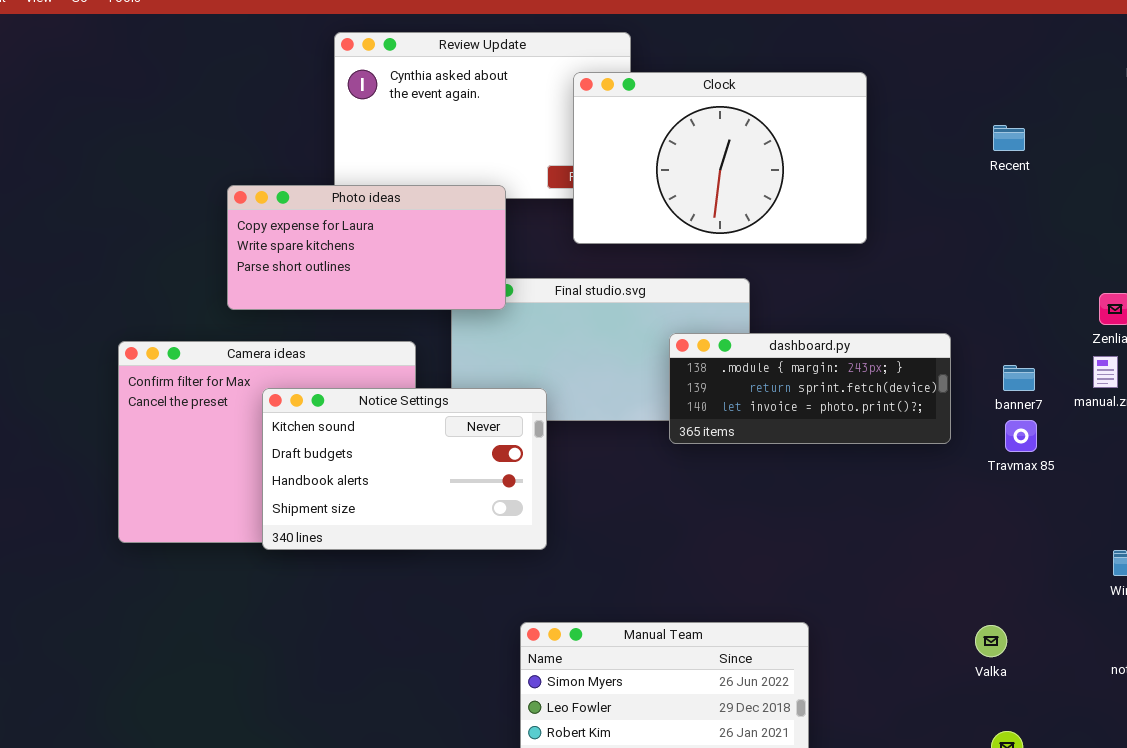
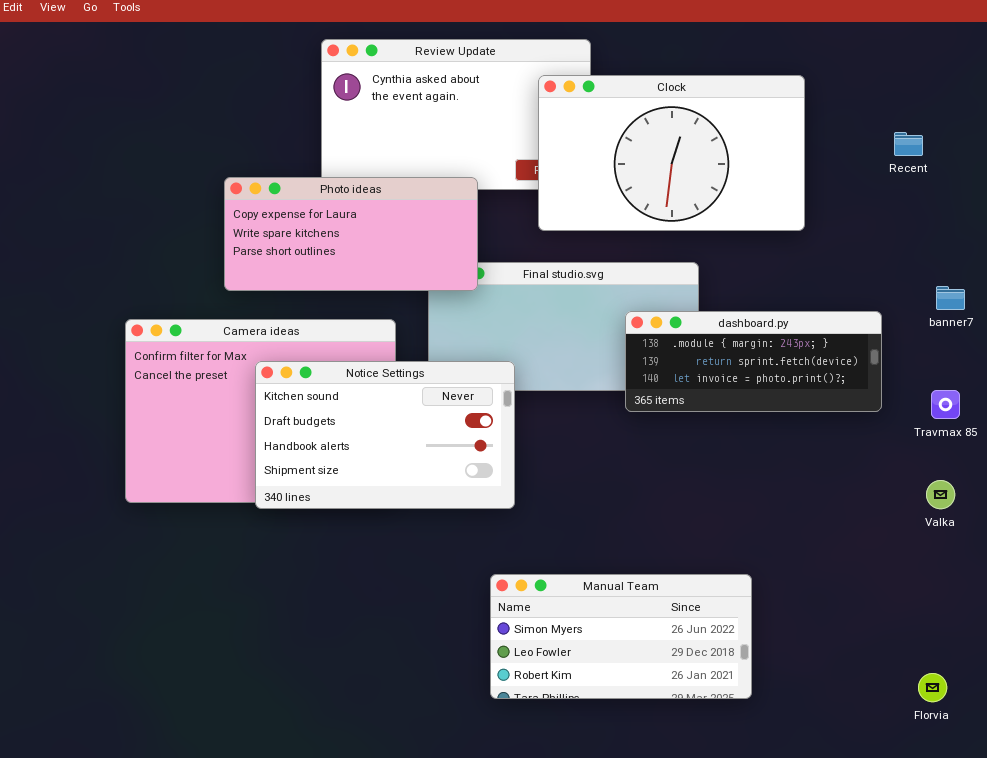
Recent: [993,125,1025,151] -> [894,132,923,156], moved
banner7: [1003,365,1035,391] -> [936,286,965,310], moved
Valka: [975,625,1007,657] -> [926,480,955,509], moved

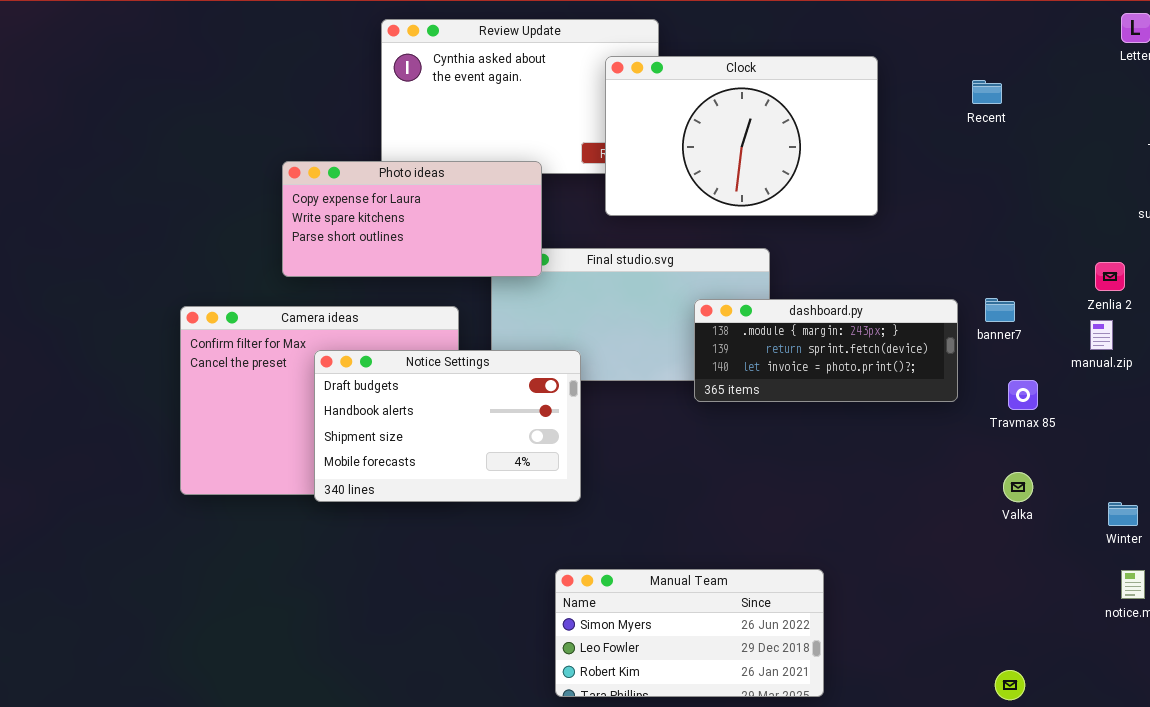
Recent: [894,132,923,156] -> [972,80,1002,104], moved
banner7: [936,286,965,310] -> [985,298,1015,322], moved
Notice Settings: [255,361,515,509] -> [314,350,581,502], scrolled down 1 row

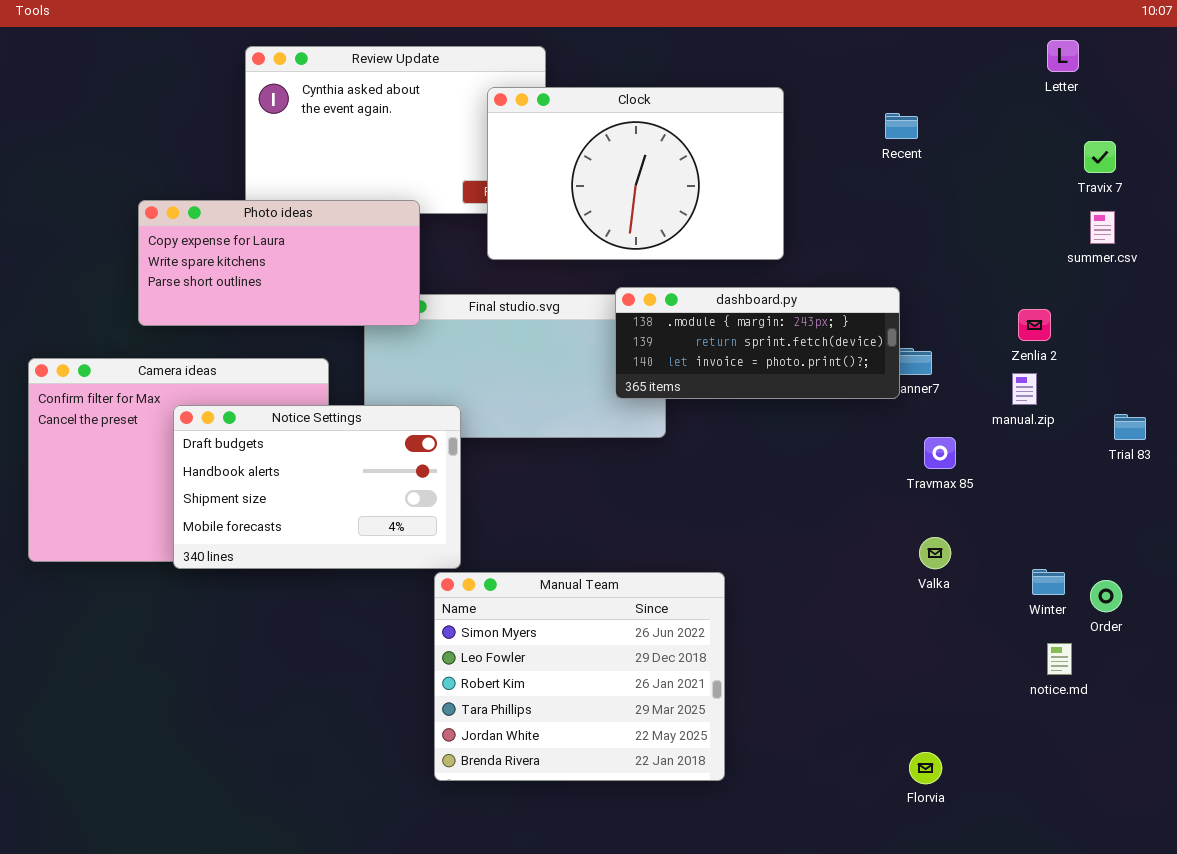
dashboard.py: [694,299,958,402] -> [615,287,900,399], moved
Manual Team: [555,569,824,697] -> [434,572,725,781], resized

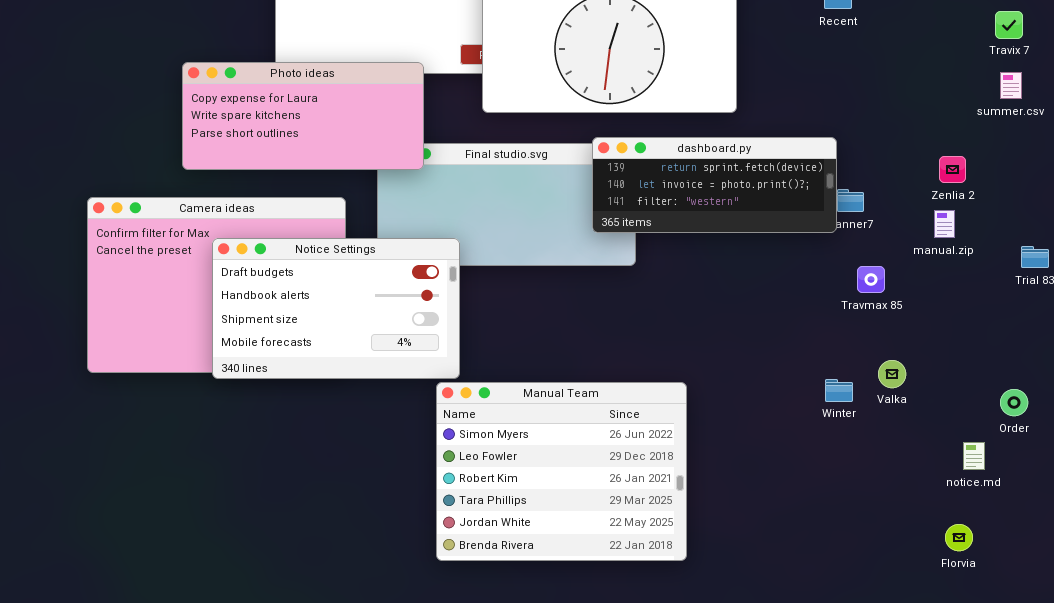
dashboard.py: [615,287,900,399] -> [592,137,837,233], scrolled down 1 row
Valka: [919,537,951,569] -> [878,360,906,388], moved
Winter: [1032,569,1065,595] -> [825,379,853,402], moved
Florvia: [909,752,942,784] -> [945,524,973,551], moved

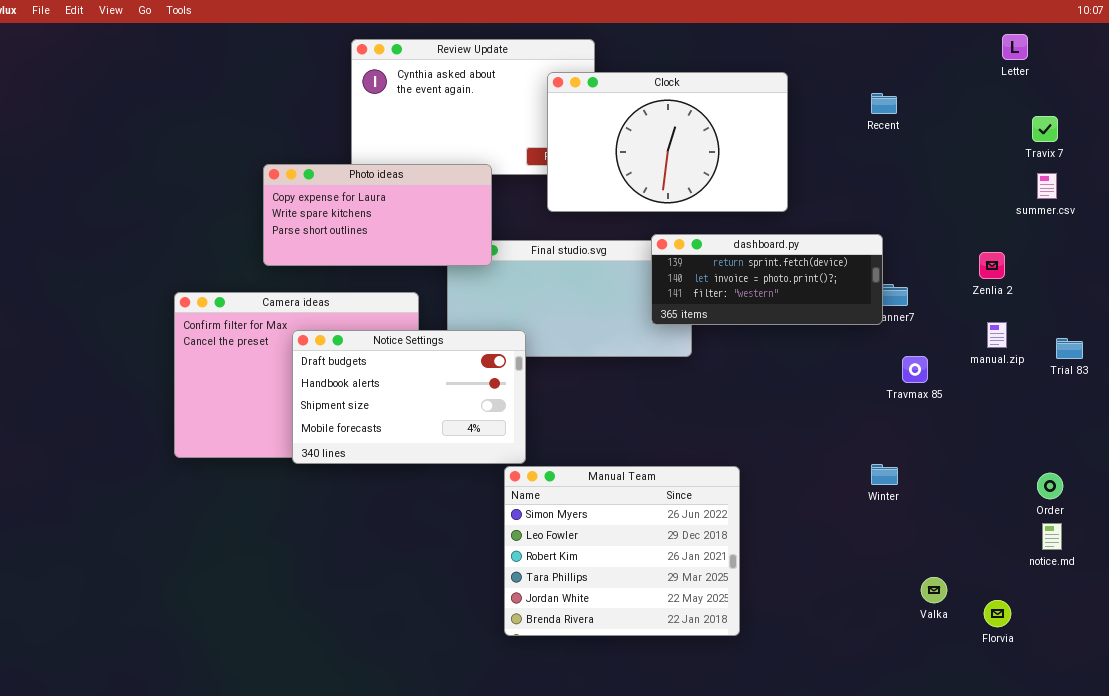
manual.zip: [934,210,955,238] -> [987,322,1007,348], moved
Valka: [878,360,906,388] -> [921,577,947,603], moved
notice.md: [963,442,985,470] -> [1042,523,1062,550], moved

